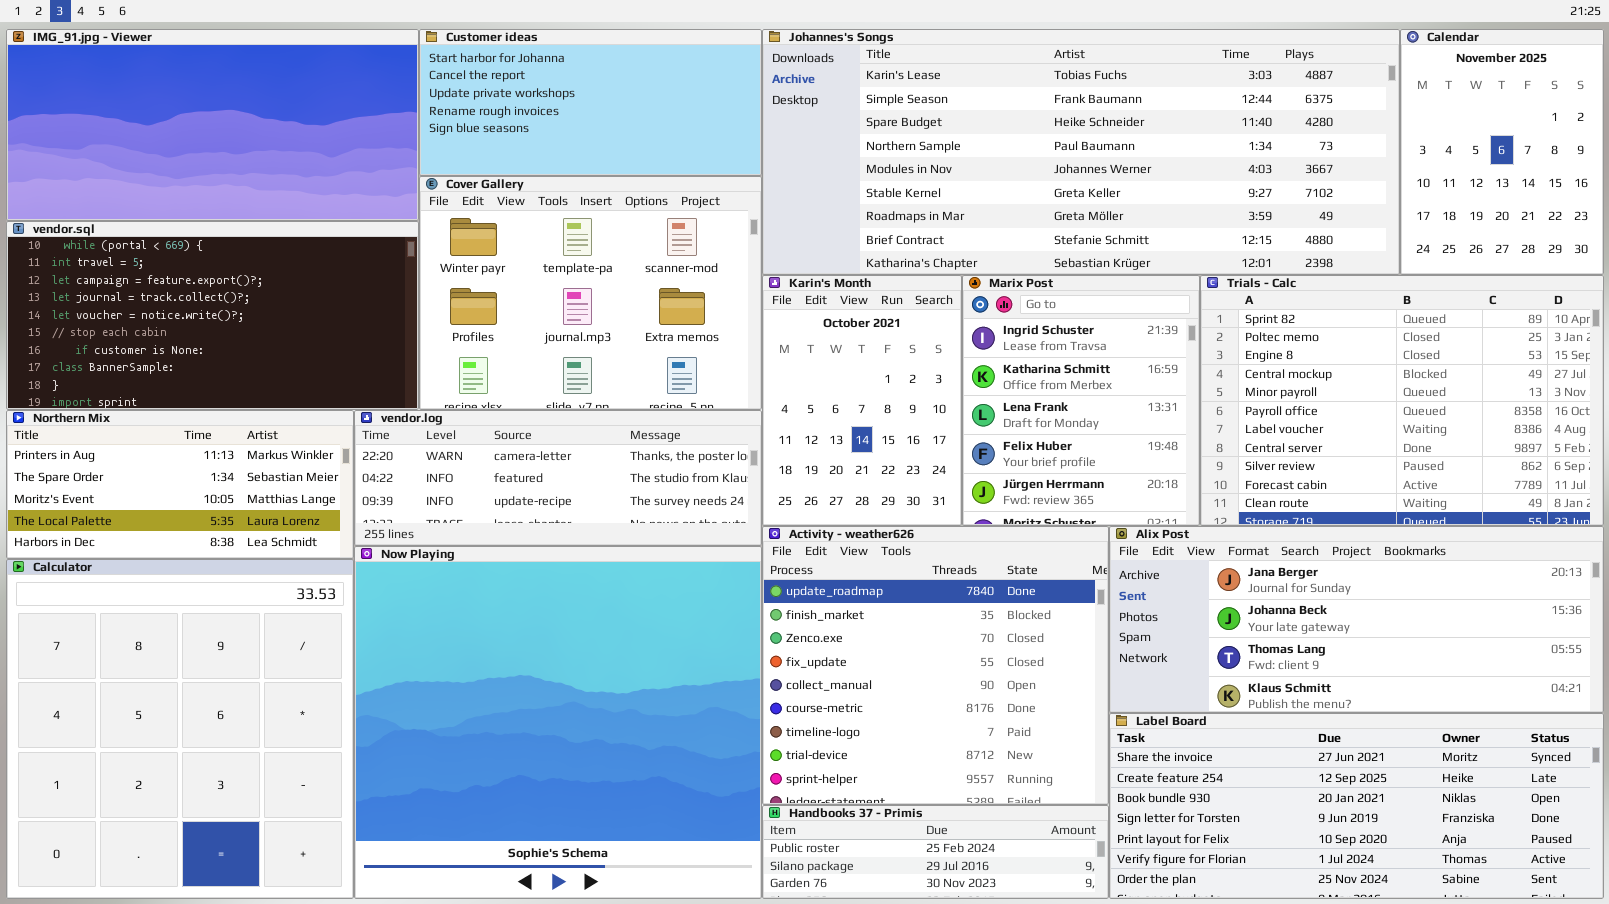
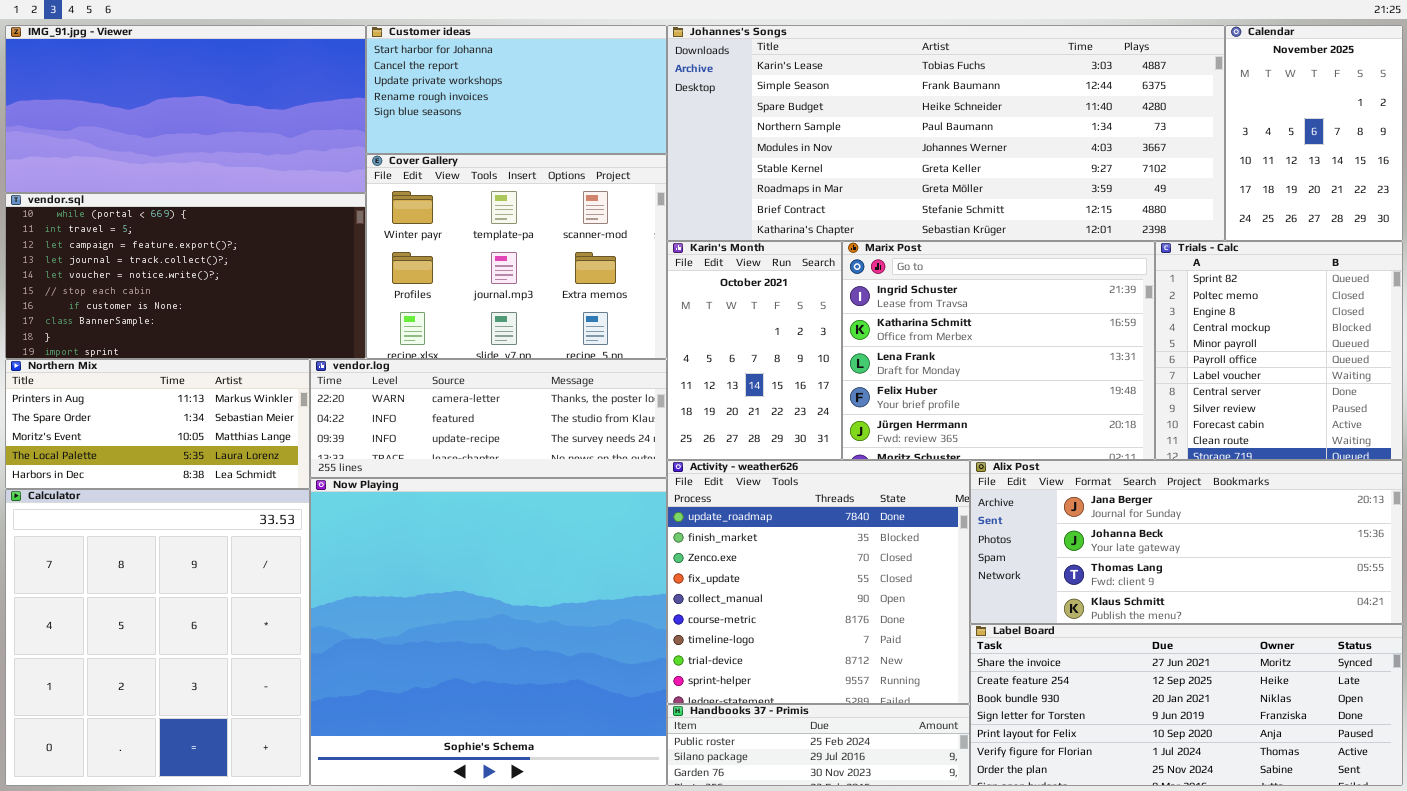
Marix Post: [962,275,1200,526] -> [842,241,1155,460], resized
Trials - Calc: [1200,275,1604,526] -> [1155,241,1403,460], resized

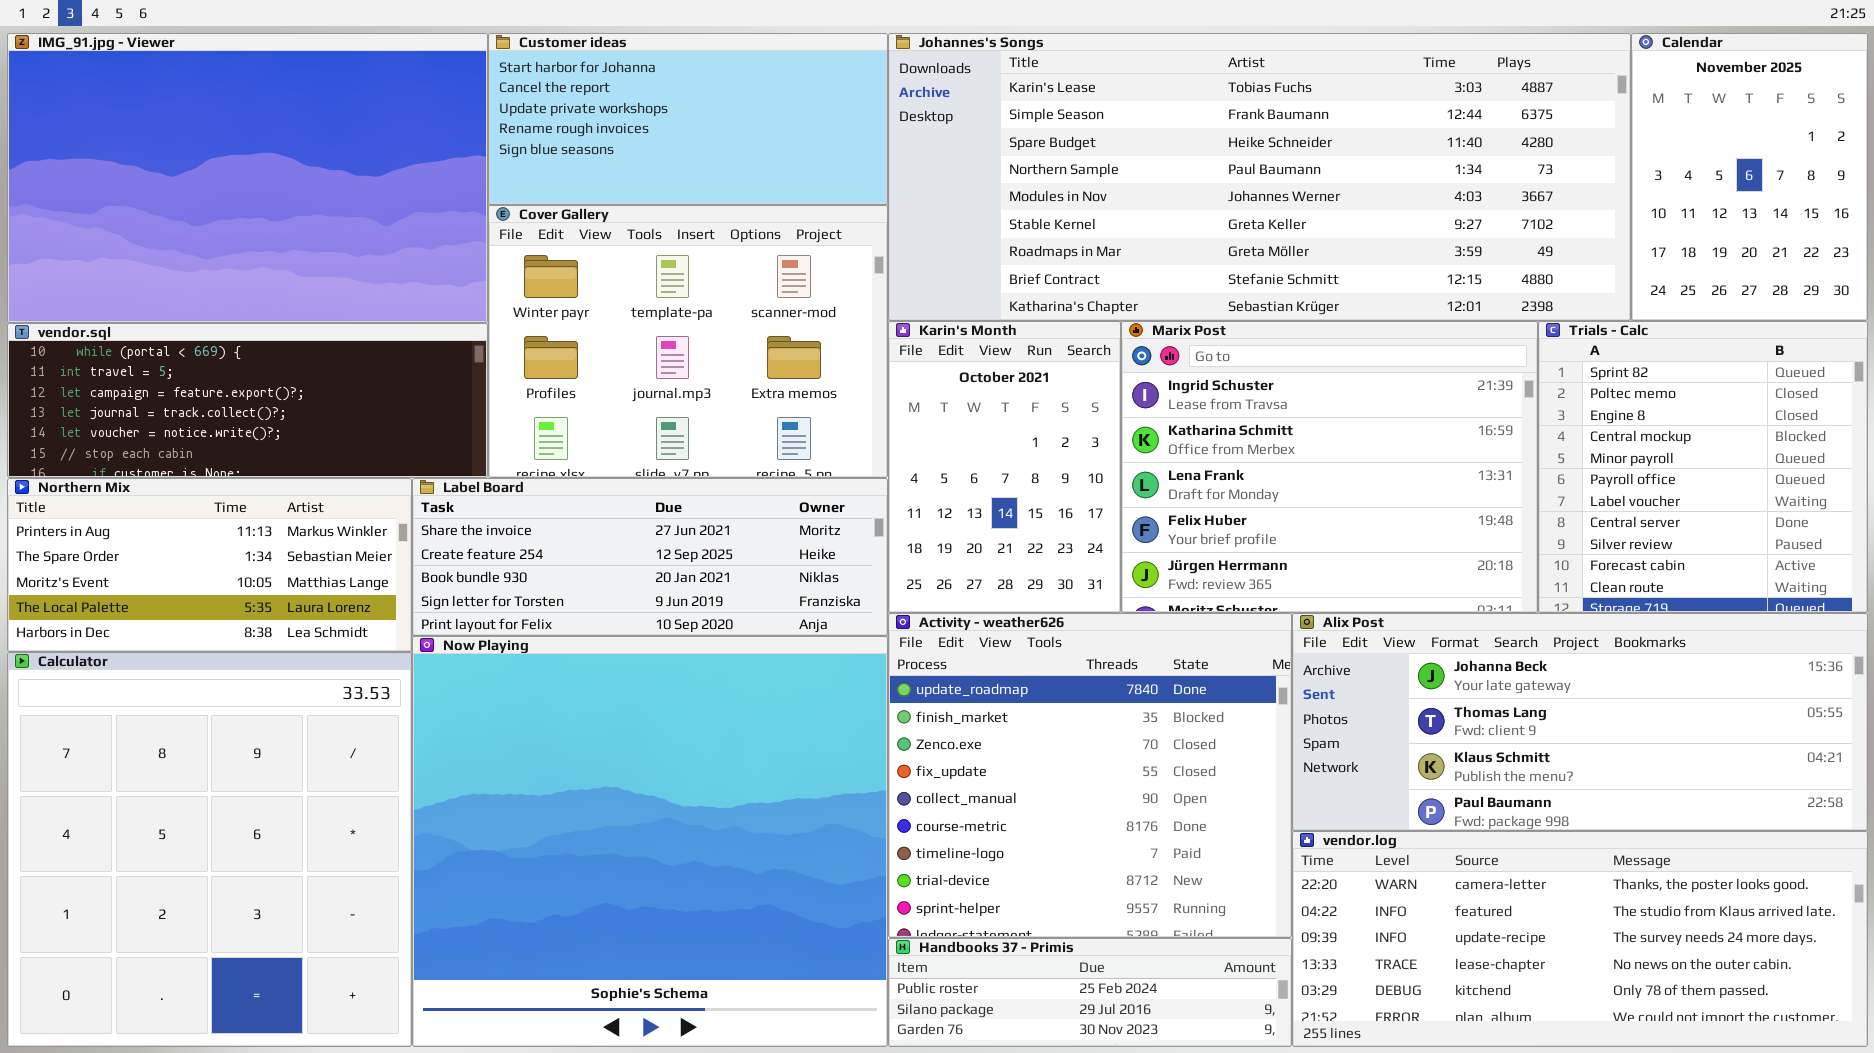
IMG_91.jpg - Viewer: [5,25,366,193] -> [7,33,488,323], resized
vendor.sql: [5,193,366,359] -> [7,323,488,478], resized
vendor.log: [310,359,667,478] -> [1292,831,1868,1047], moved, resized
Alix Post: [970,460,1403,624] -> [1292,613,1868,831], scrolled down 1 row
Label Board: [970,624,1403,786] -> [412,478,888,636], moved, resized

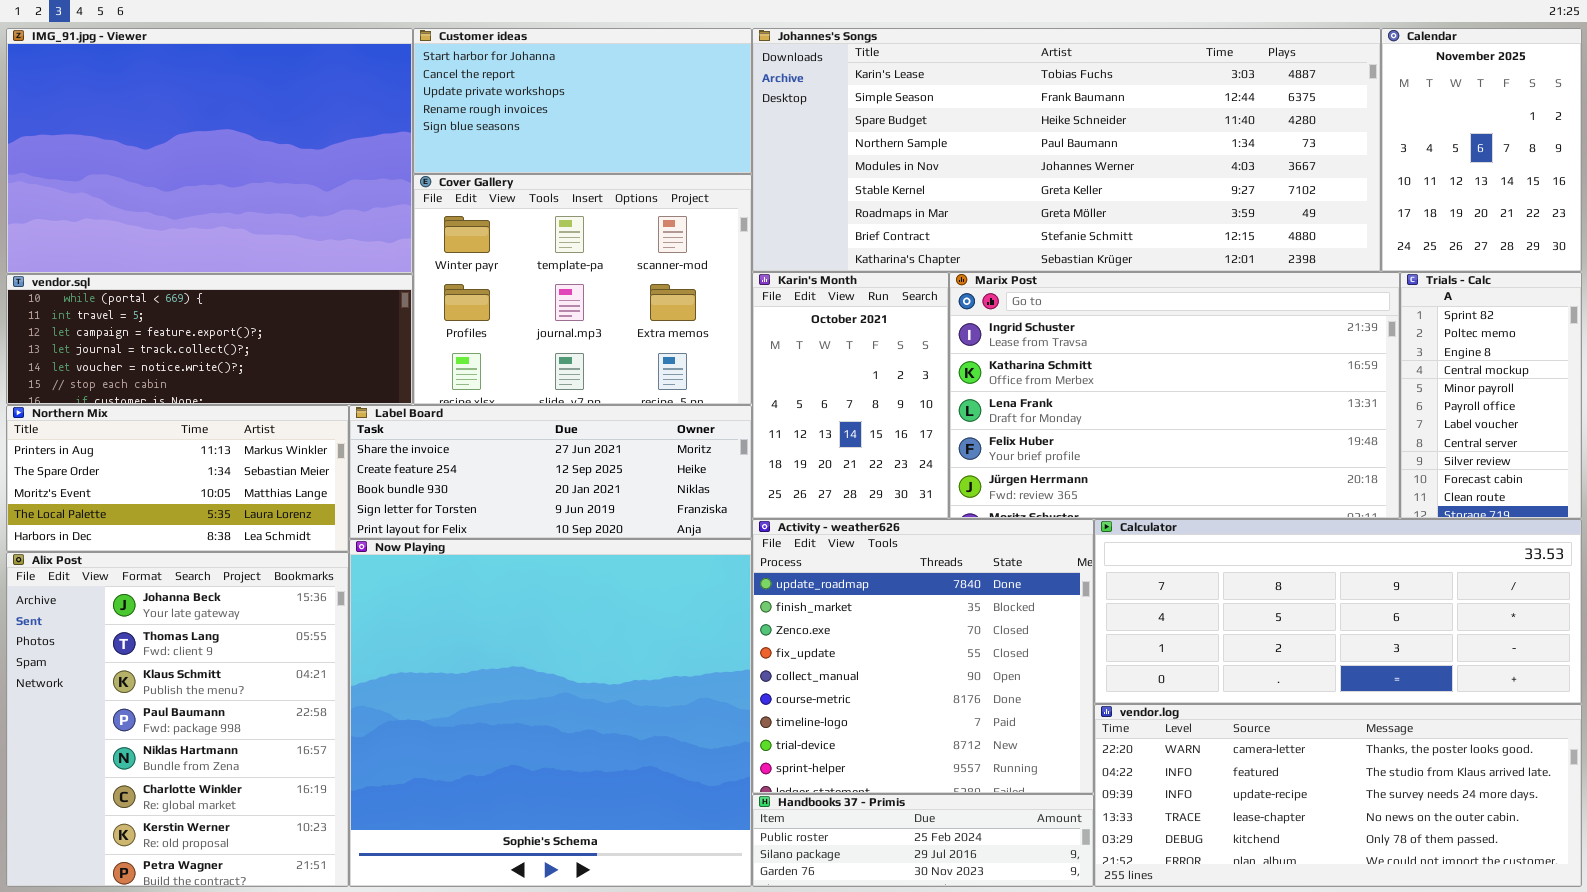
Marix Post: [1121,321,1538,613] -> [949,272,1400,519], resized
Trials - Calc: [1538,321,1868,613] -> [1400,272,1582,519], resized
Alix Post: [1292,613,1868,831] -> [6,552,349,887], moved, resized
Calculator: [7,652,412,1047] -> [1094,519,1582,704], moved, resized

